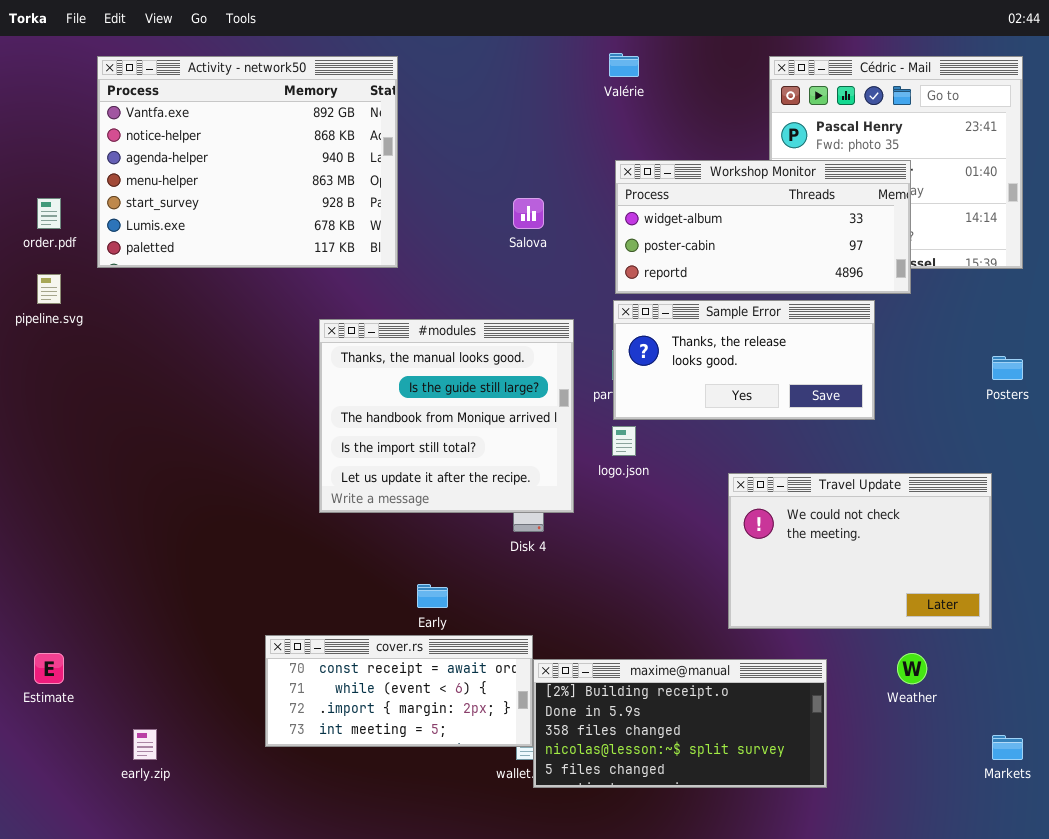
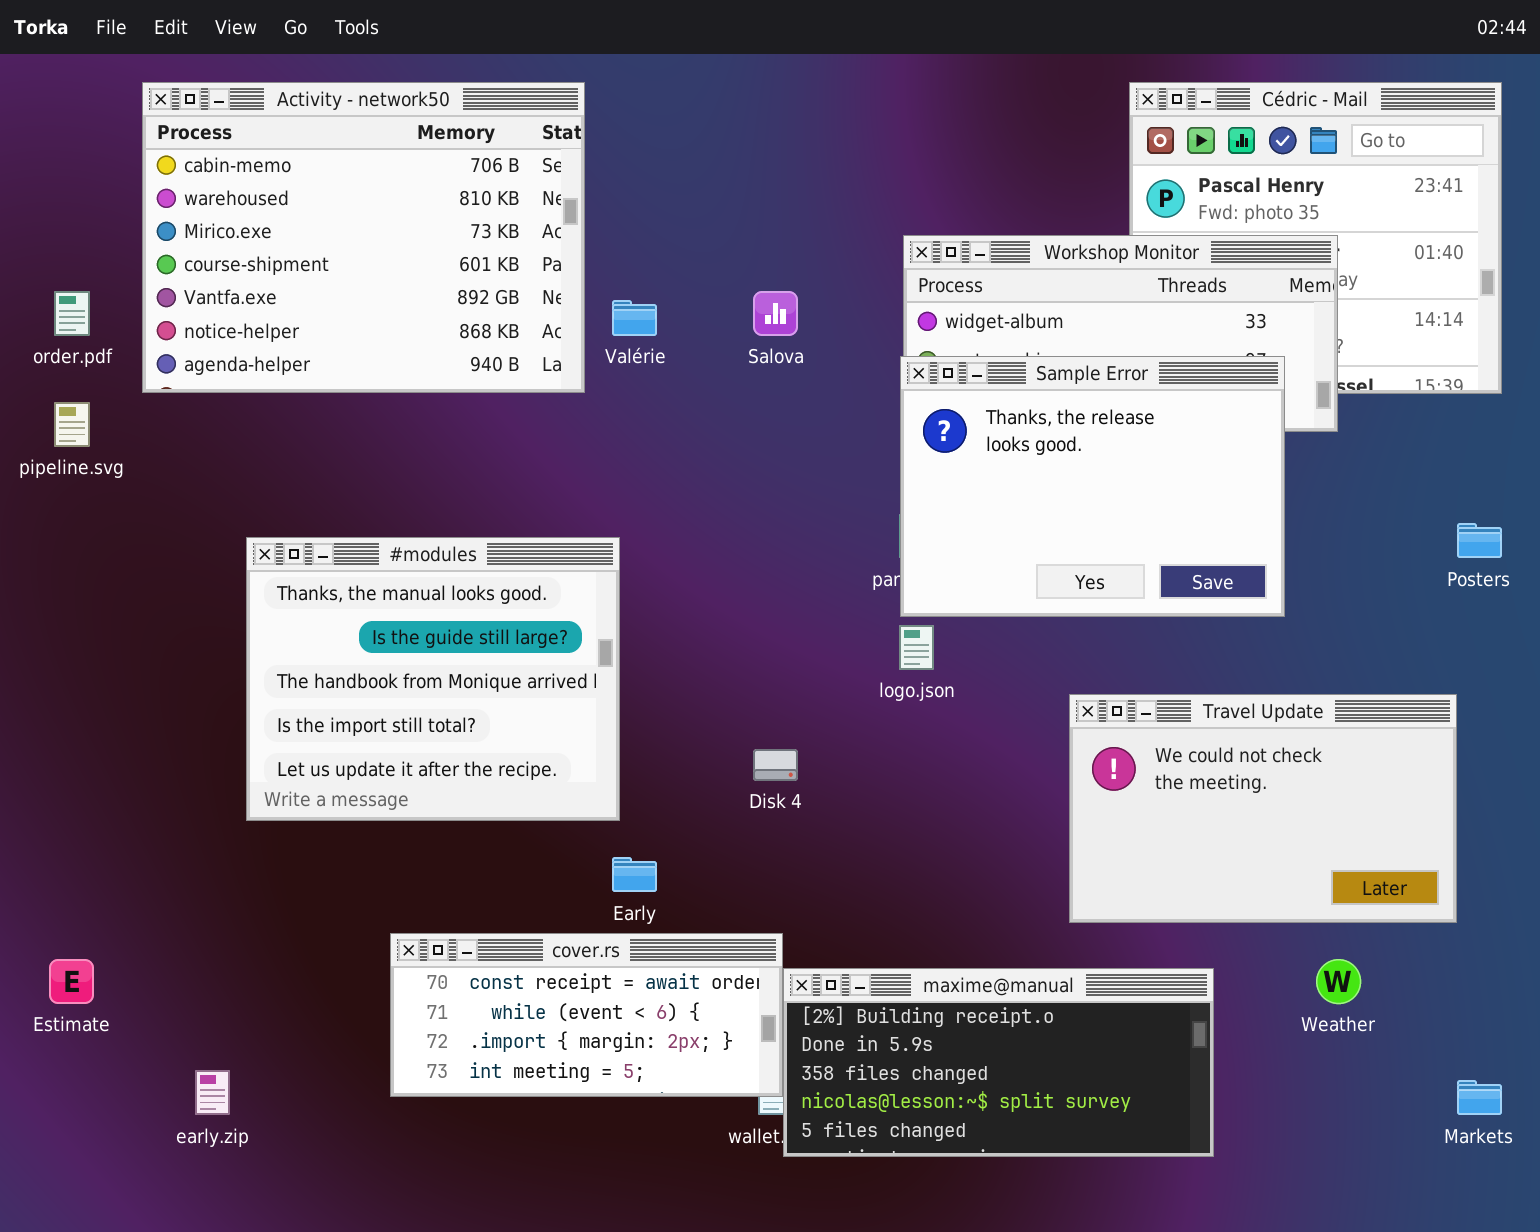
Valérie: [609,53,639,77] -> [612,300,657,336], moved
Activity - network50: [97,56,398,268] -> [142,82,585,393], scrolled up 4 rows
Sample Error: [613,300,875,420] -> [900,356,1285,617], resized
#modules: [319,319,574,513] -> [246,537,620,821], moved

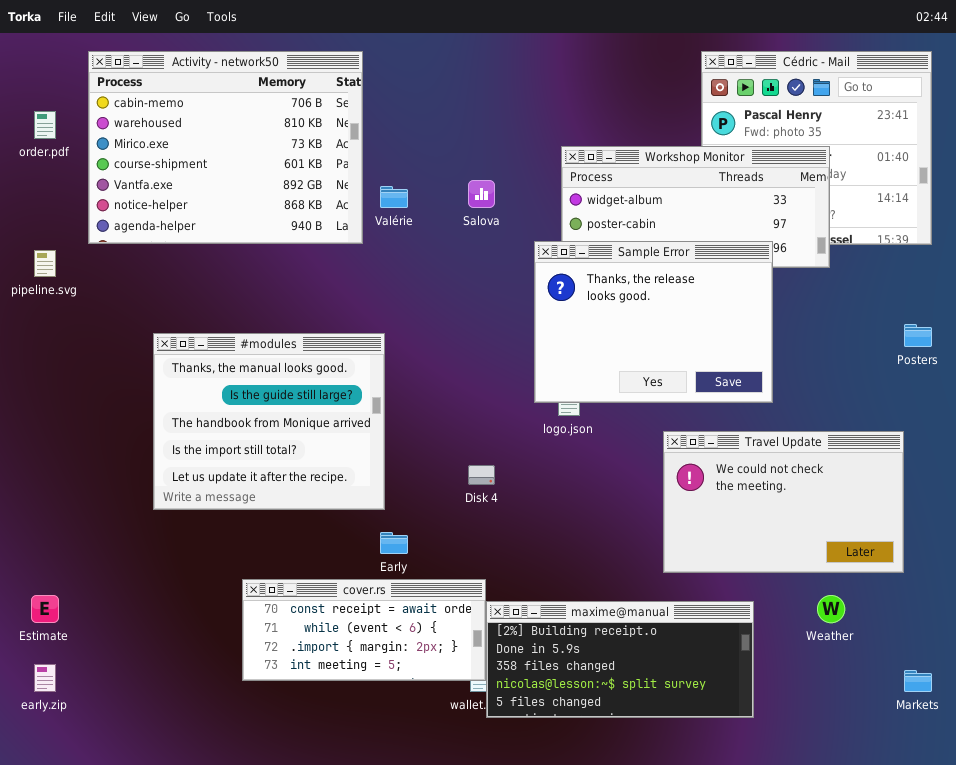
order.pdf: [54,291,90,336] -> [34,111,56,139], moved
Sample Error: [900,356,1285,617] -> [534,241,773,403], moved
early.zip: [195,1070,230,1115] -> [34,664,56,692], moved

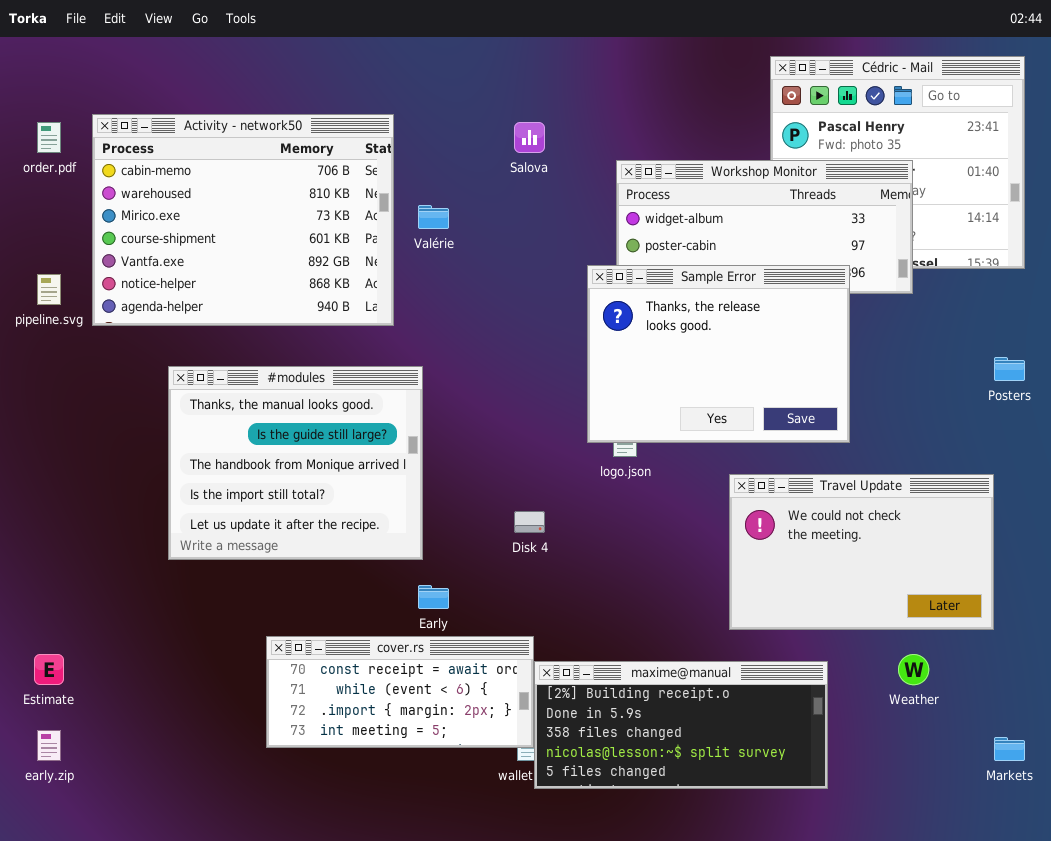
Activity - network50: [88,51,363,244] -> [92,114,394,326], moved
Salova: [468,180,495,208] -> [514,122,545,153], moved

